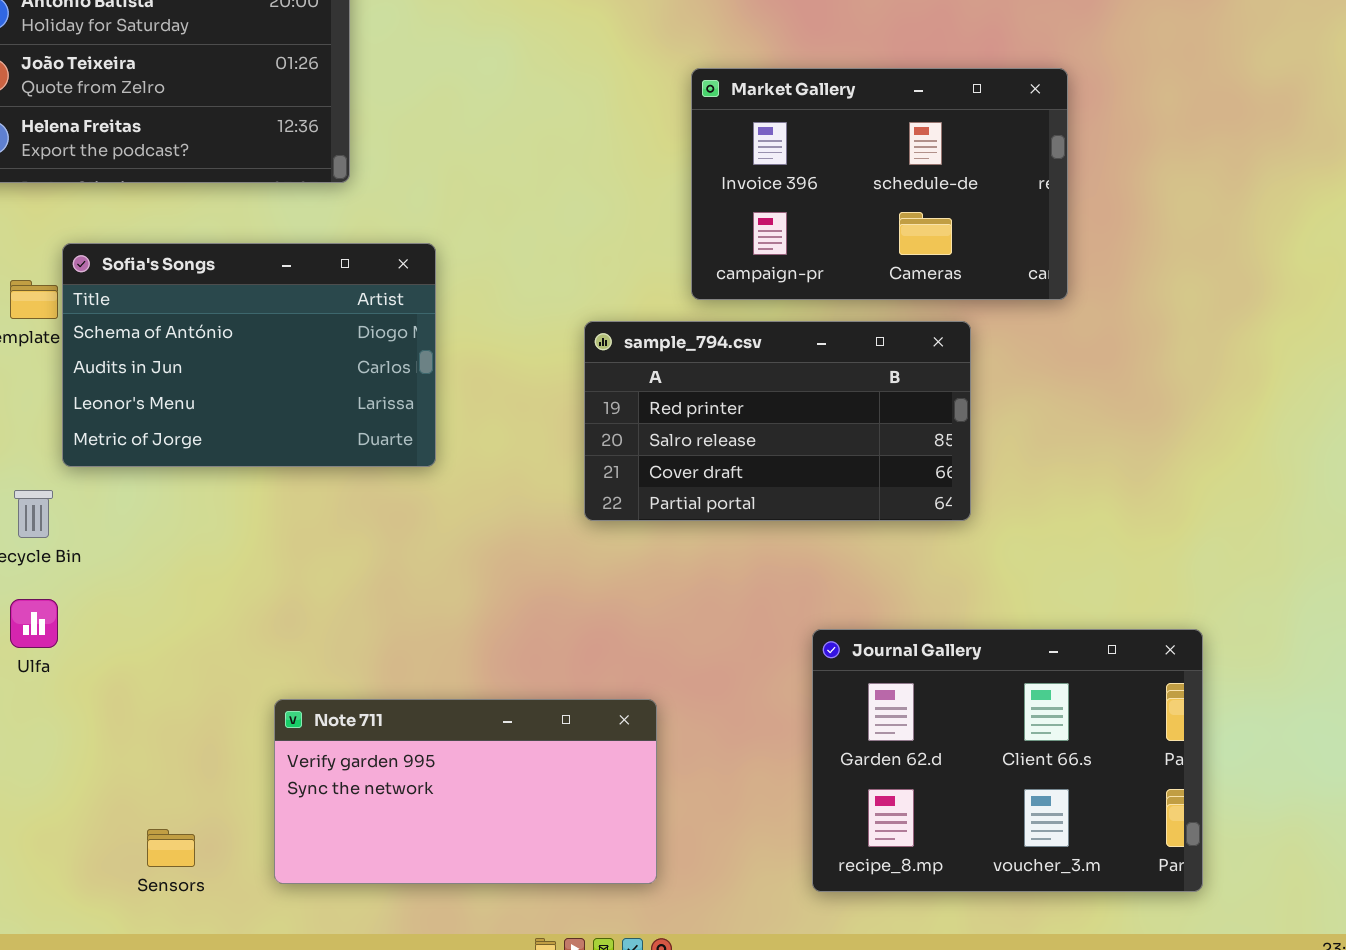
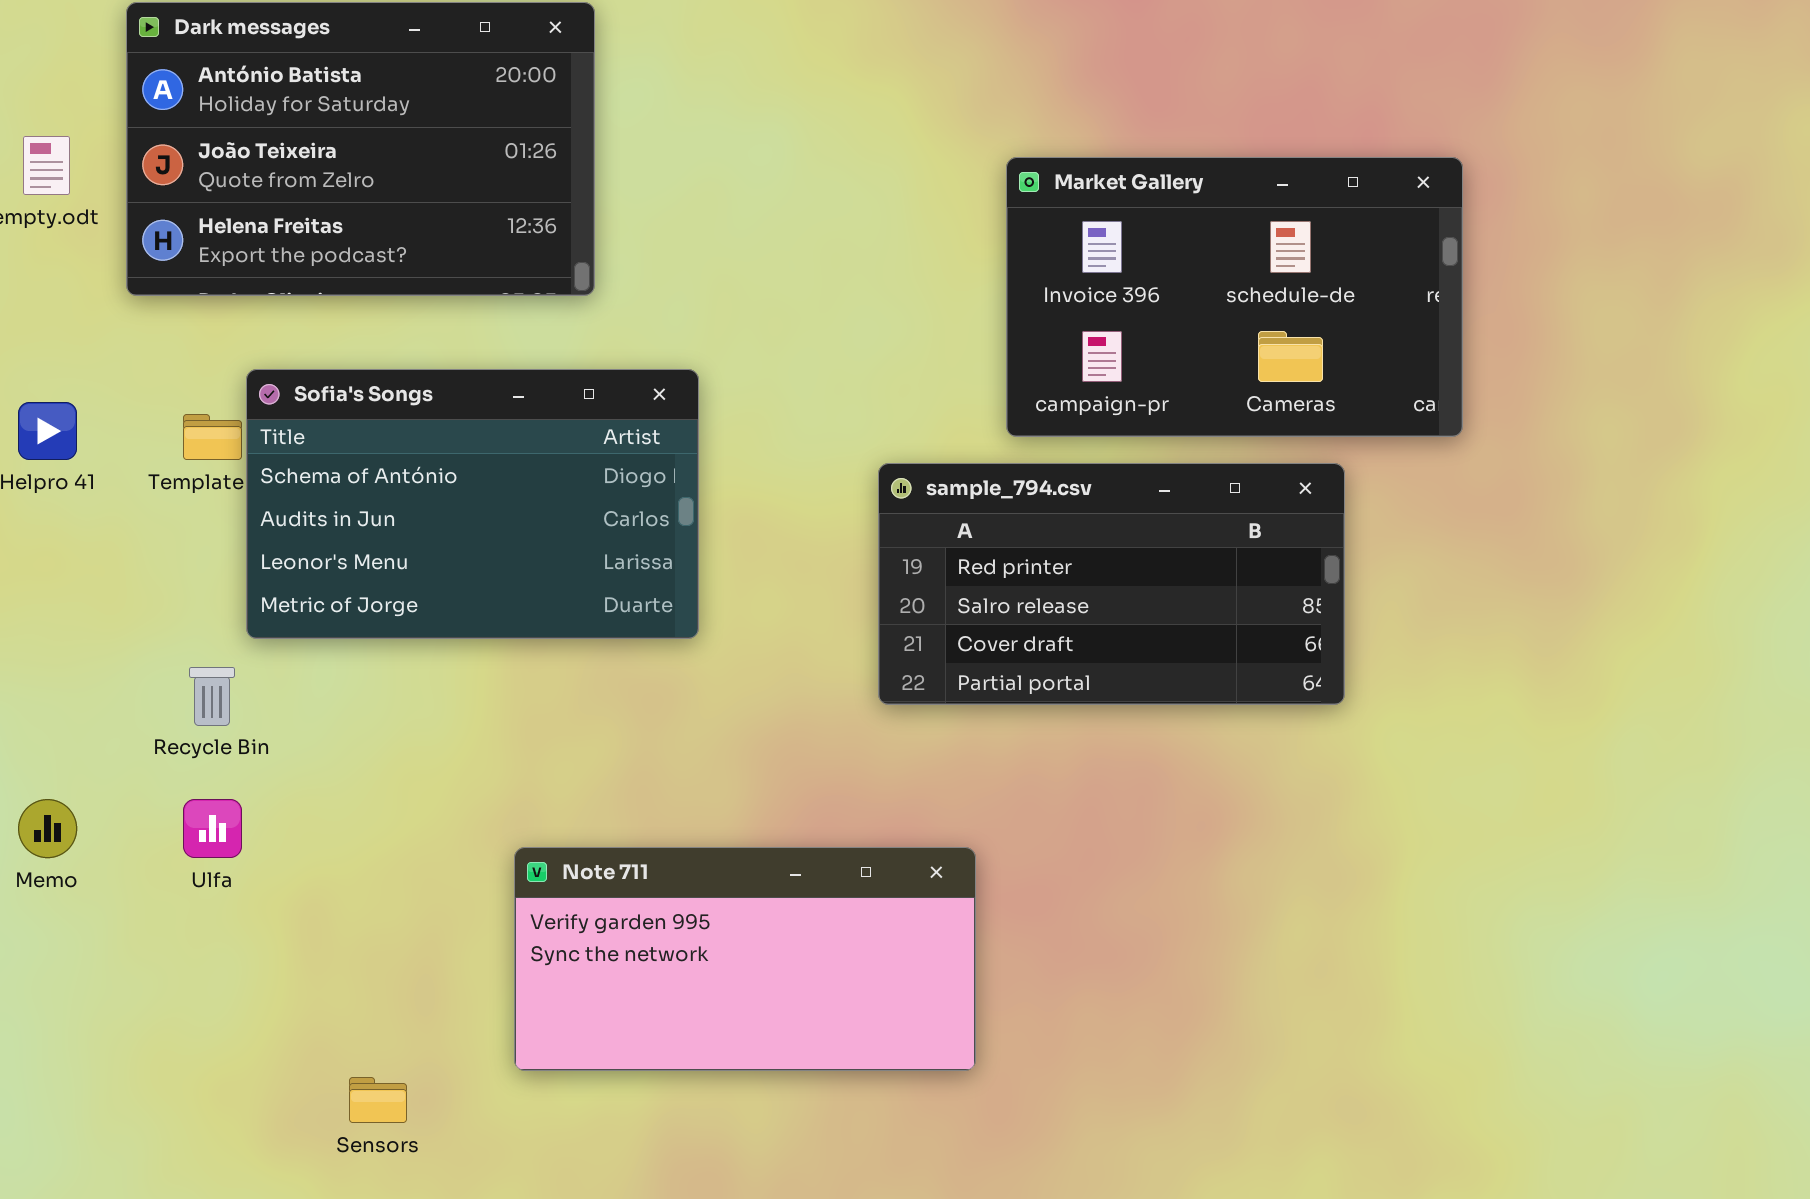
Journal Gallery: [812,629,1203,892] -> none, closed
Note 711: [274,699,657,884] -> [514,847,976,1071], moved

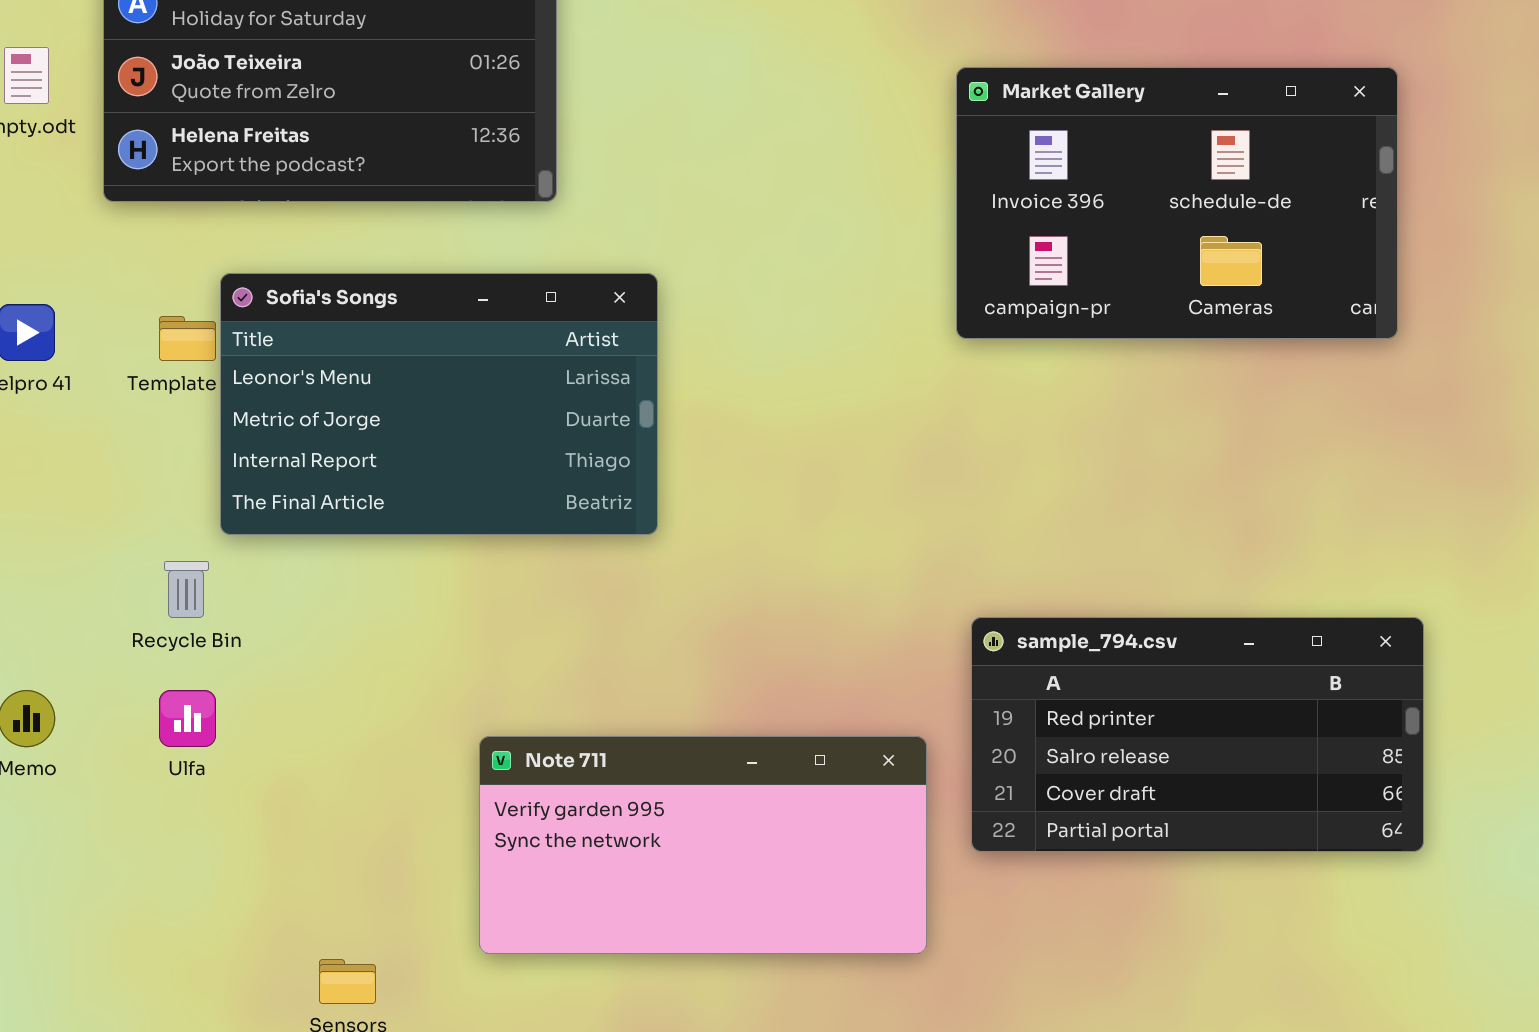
Sofia's Songs: [246,369,699,639] -> [220,273,658,535], scrolled down 2 rows
sample_794.csv: [878,463,1345,705] -> [971,617,1424,852], moved

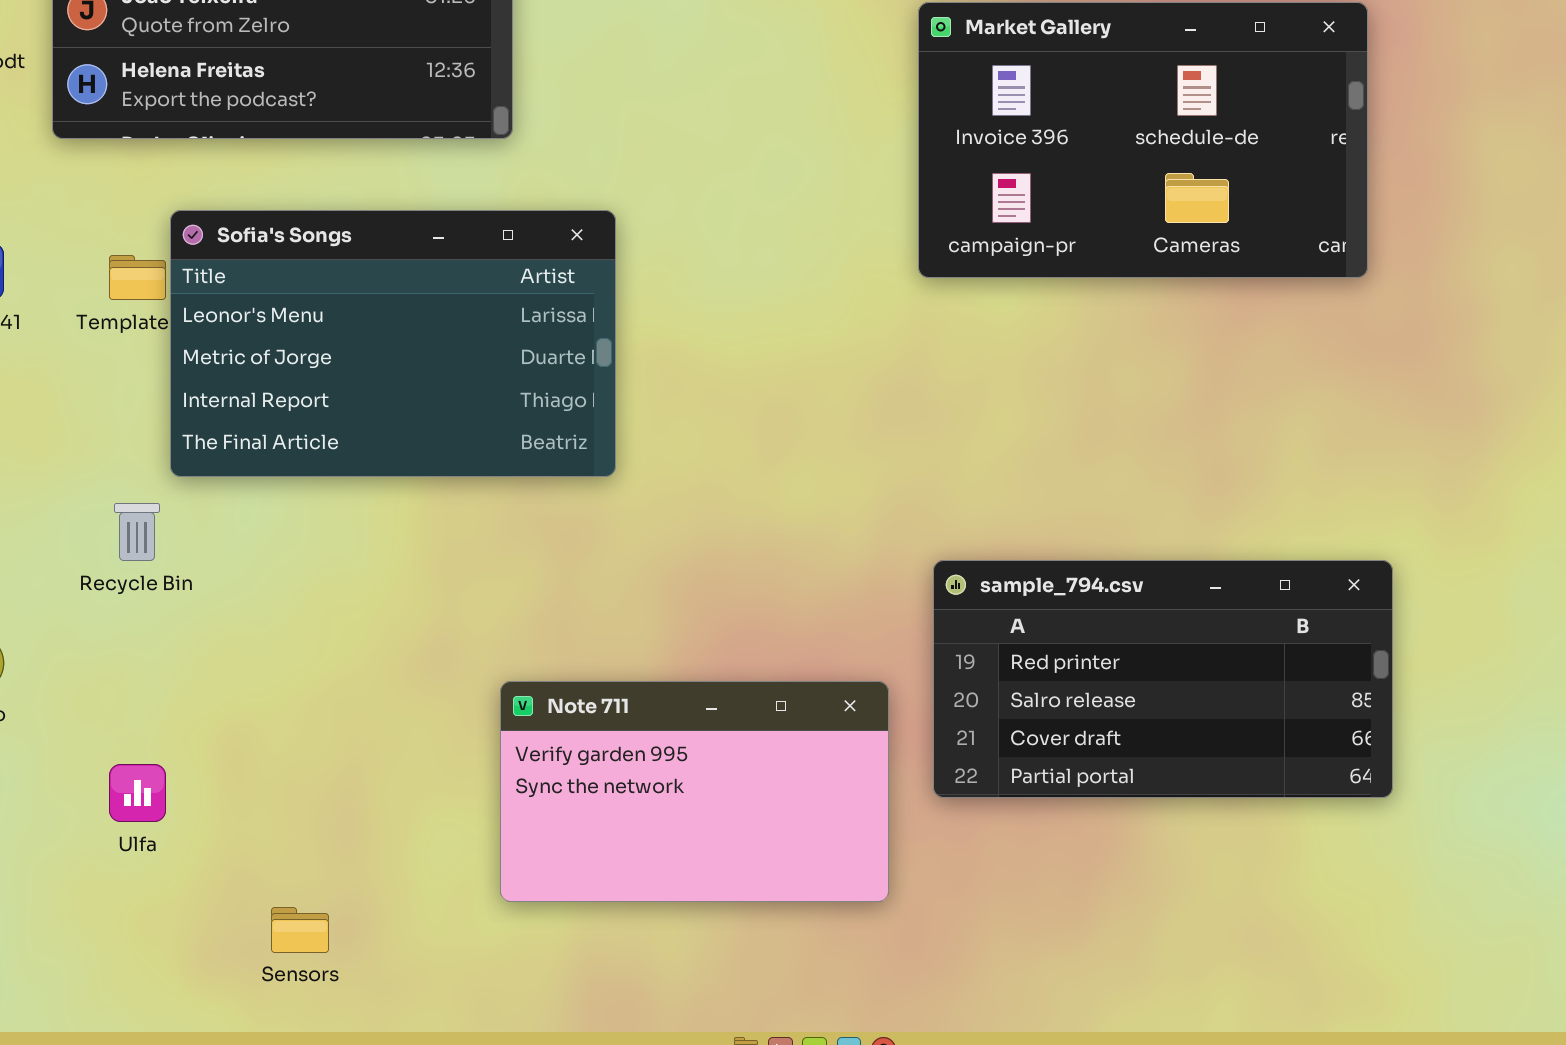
Ulfa: [159,690,216,747] -> [109,764,166,822], moved
Note 711: [479,736,927,954] -> [500,681,889,902], resized

